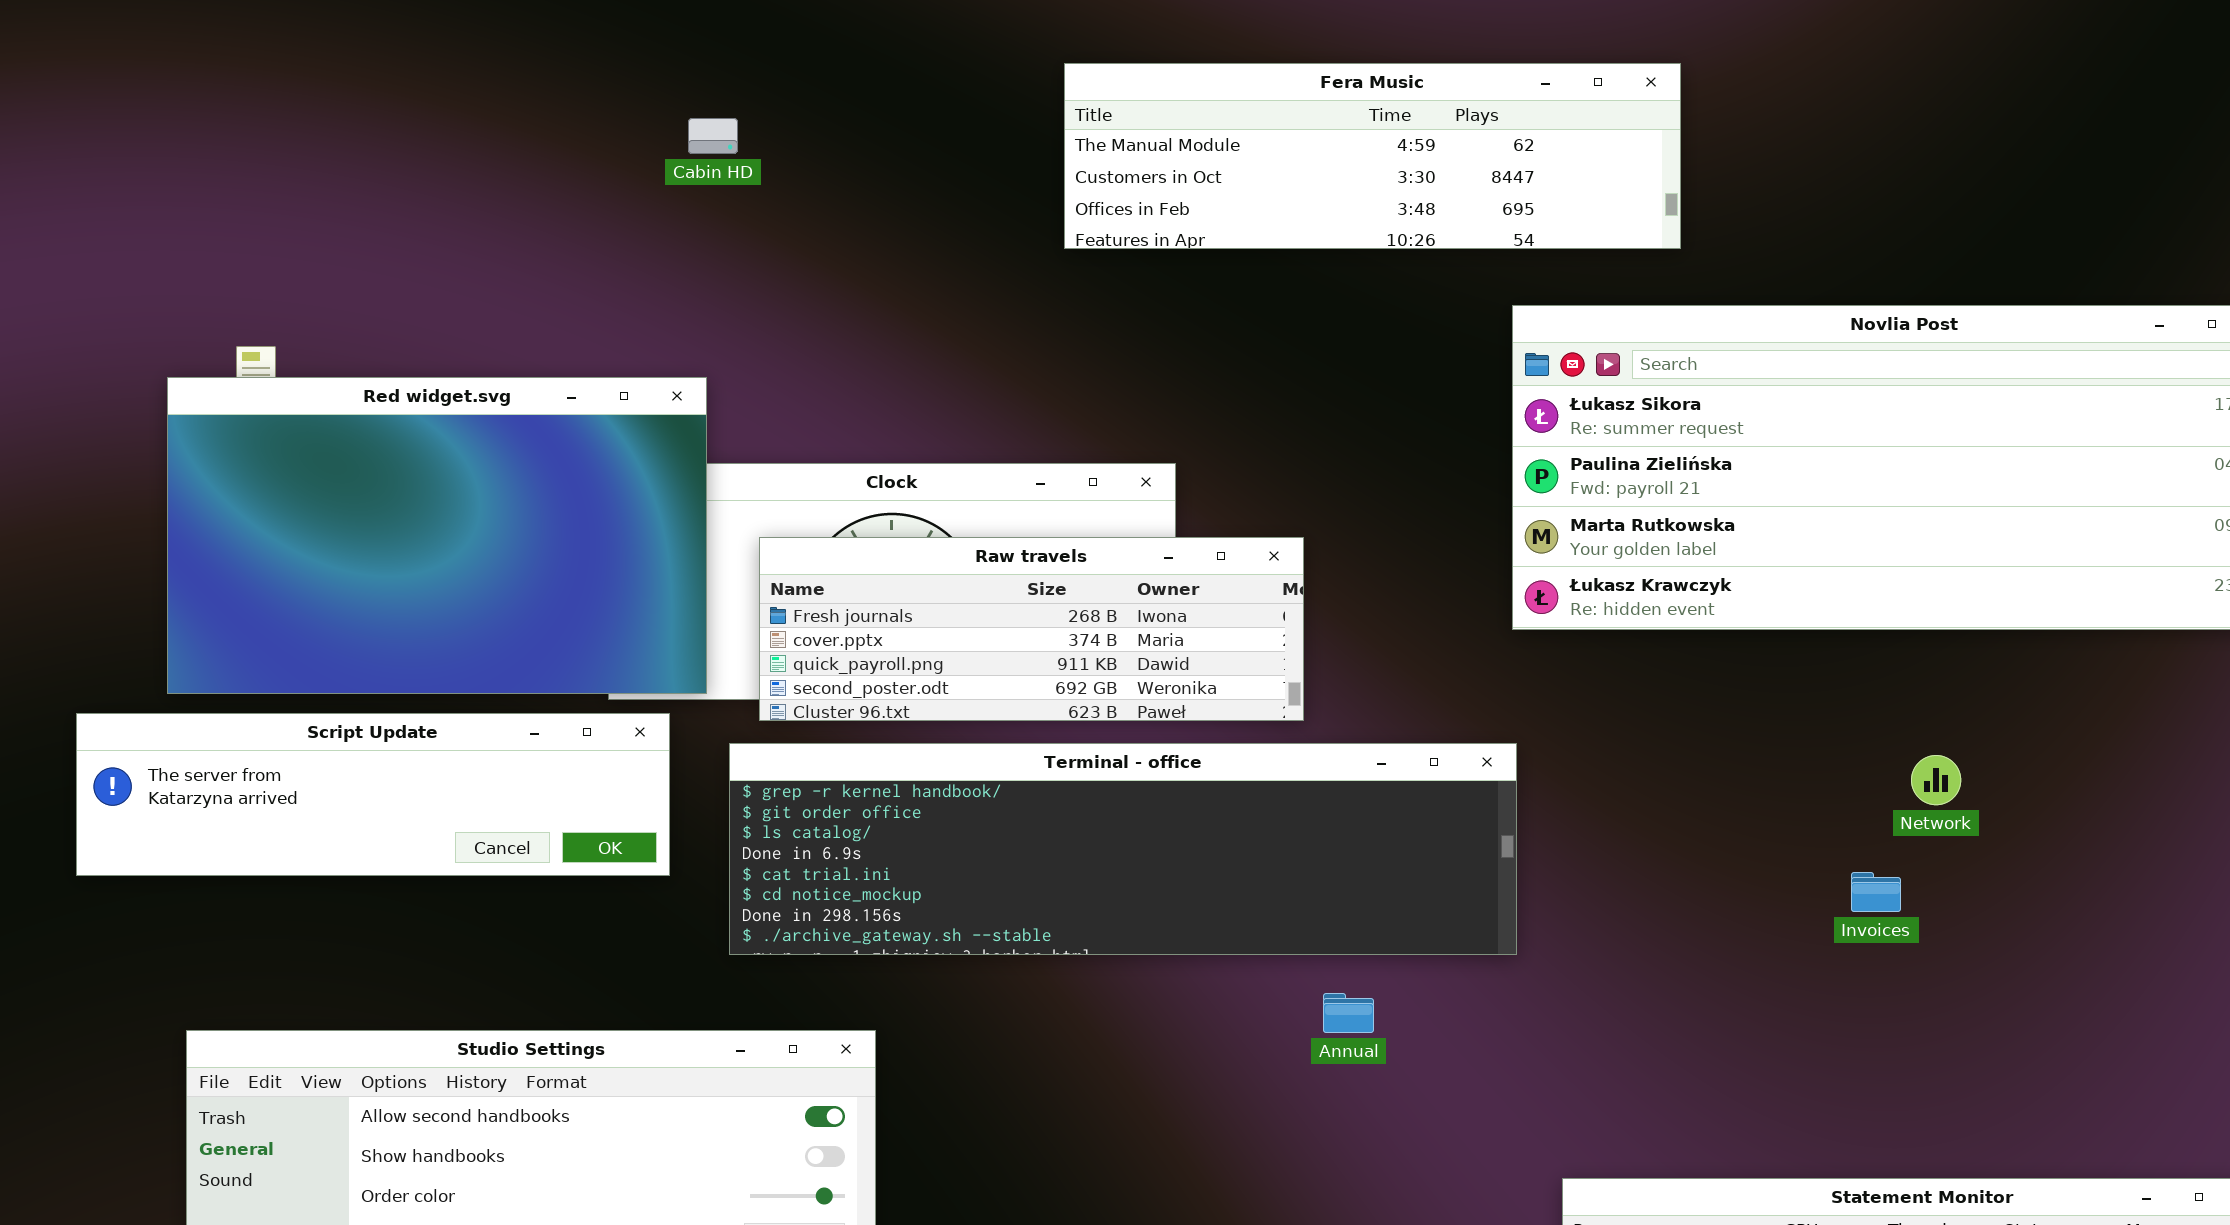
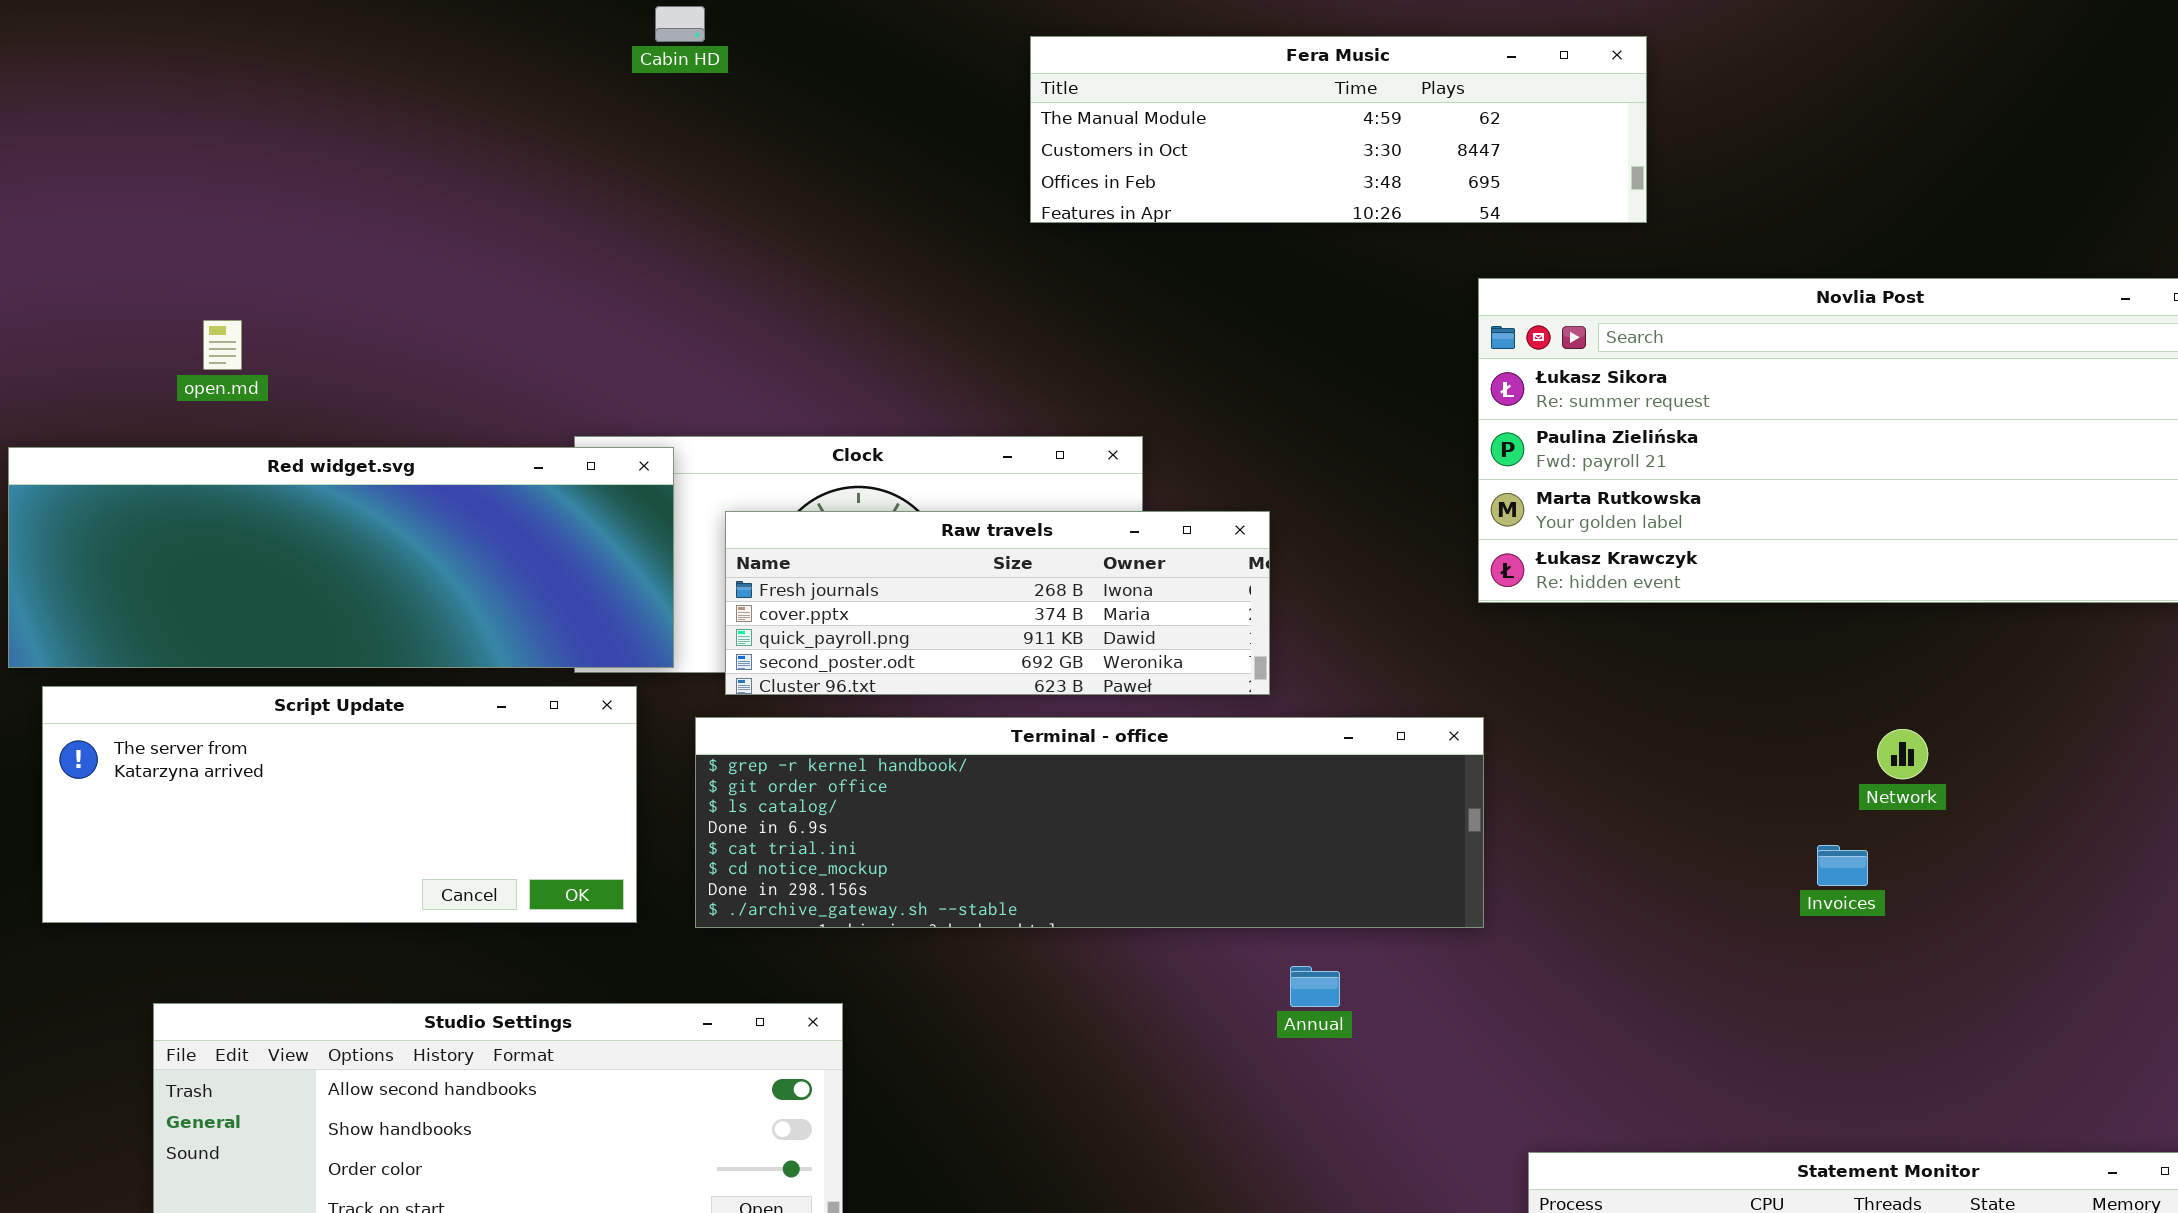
Cabin HD: [688,118,738,154] -> [655,6,705,42], moved
Red widget.svg: [167,377,707,694] -> [8,447,674,668], resized
Script Update: [76,713,670,876] -> [42,686,637,923], resized

